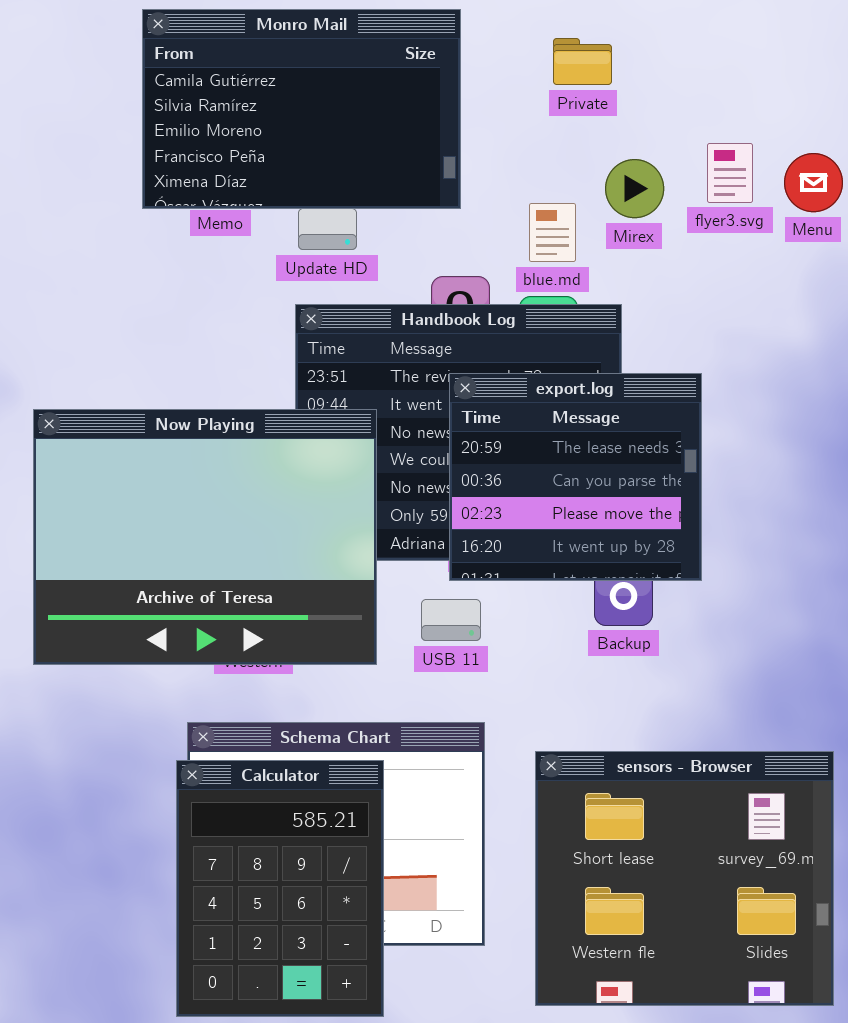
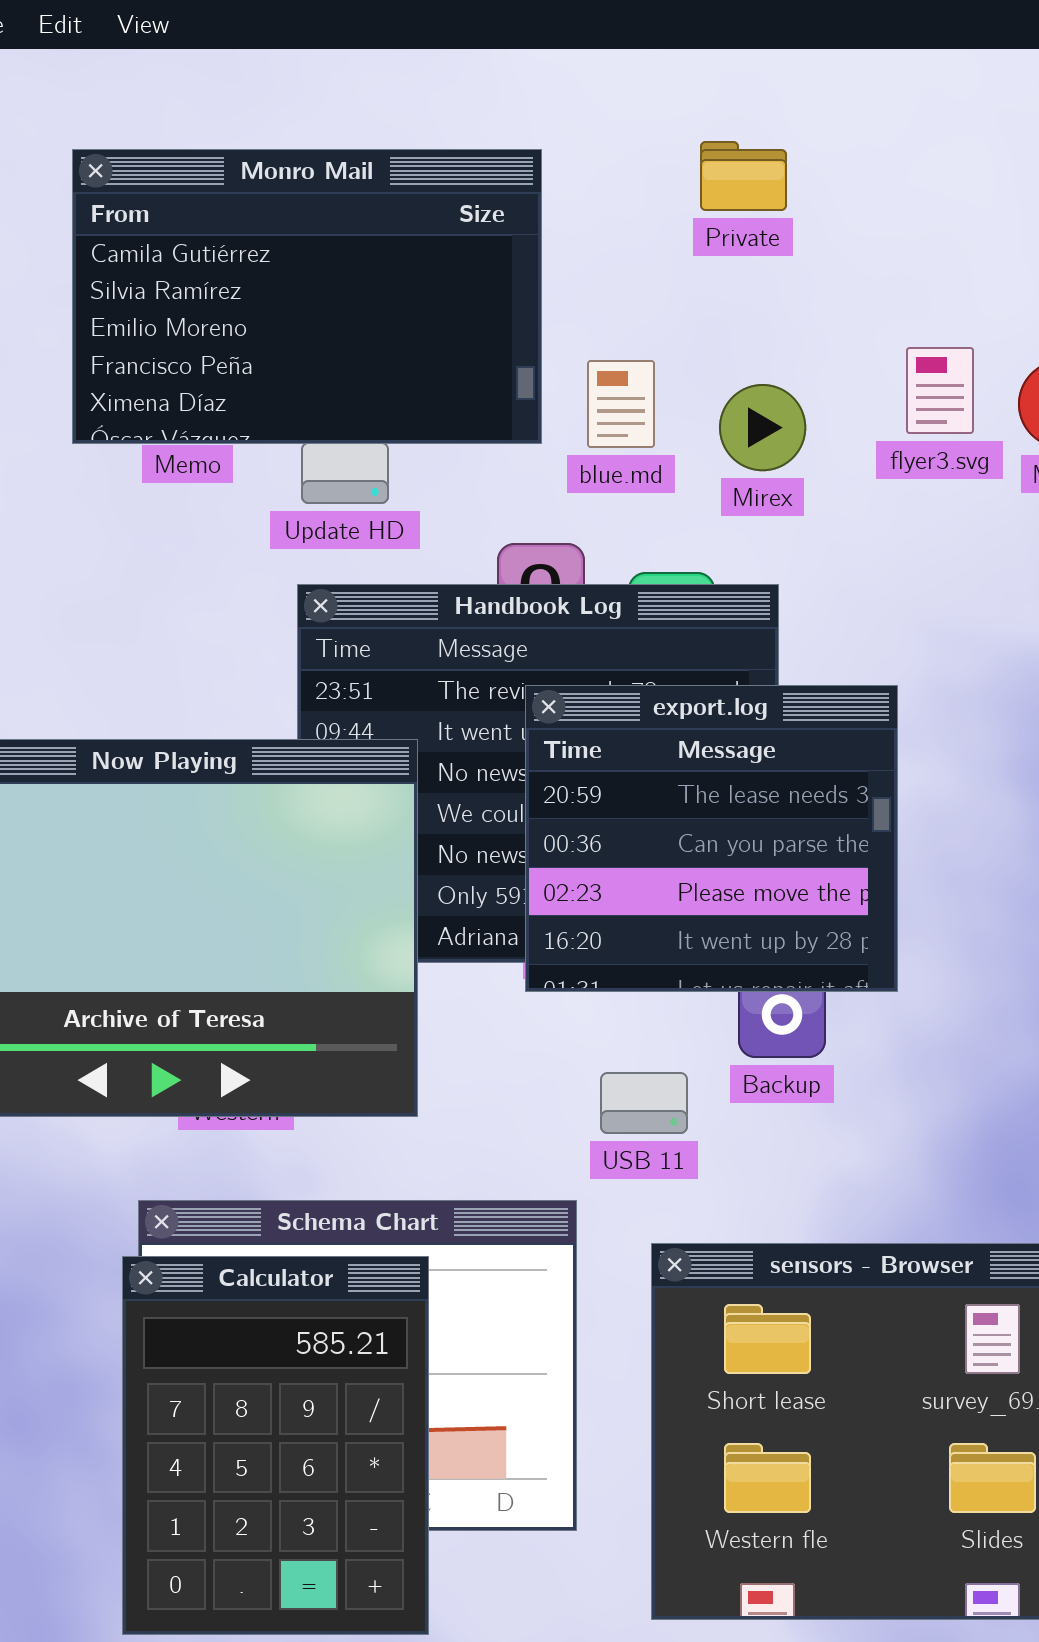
Private: [553,38,612,85] -> [700,141,787,211], moved
Mirex: [605,159,664,218] -> [719,384,806,471], moved
blue.md: [529,203,576,262] -> [587,360,655,448], moved
USB 11: [421,599,481,641] -> [600,1072,688,1134], moved

